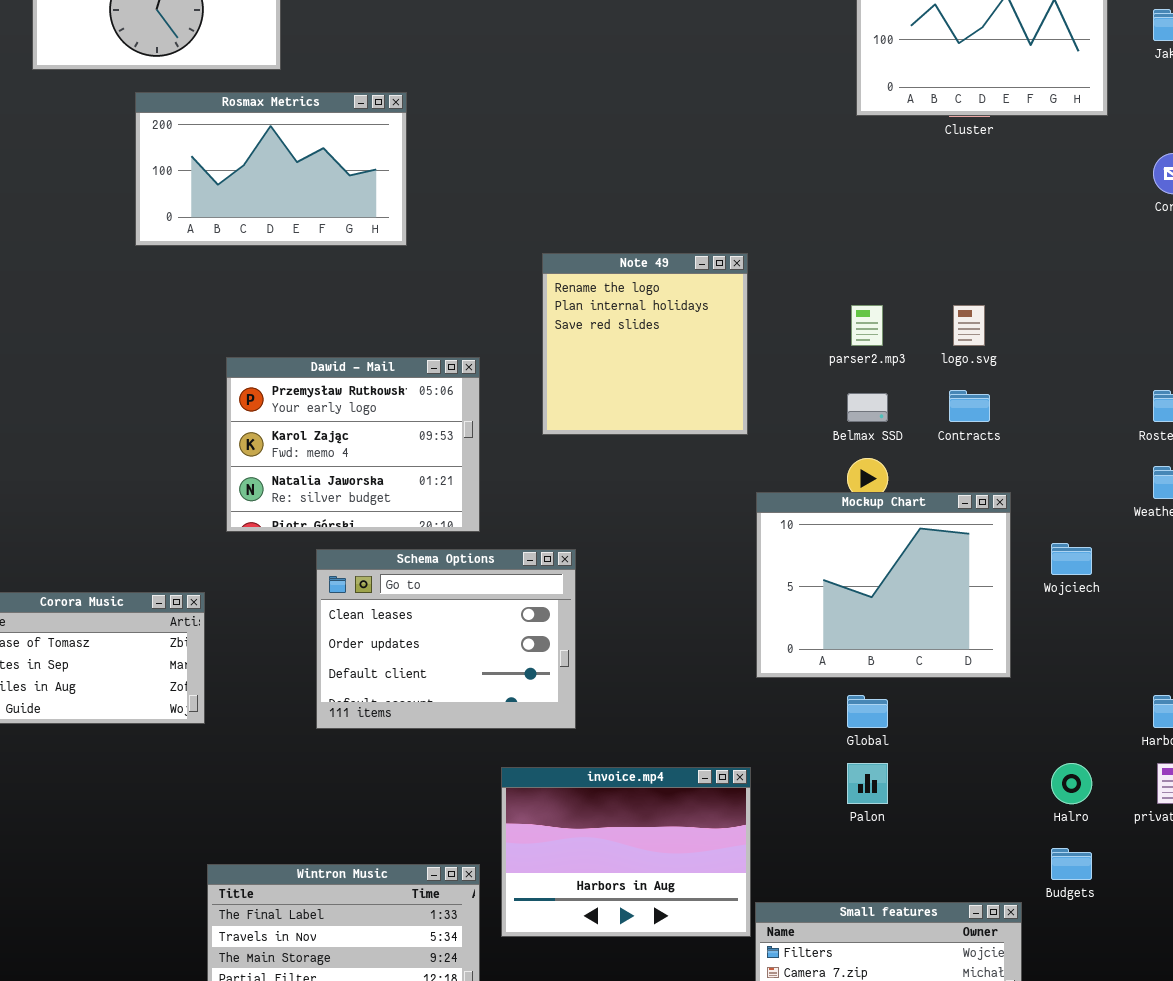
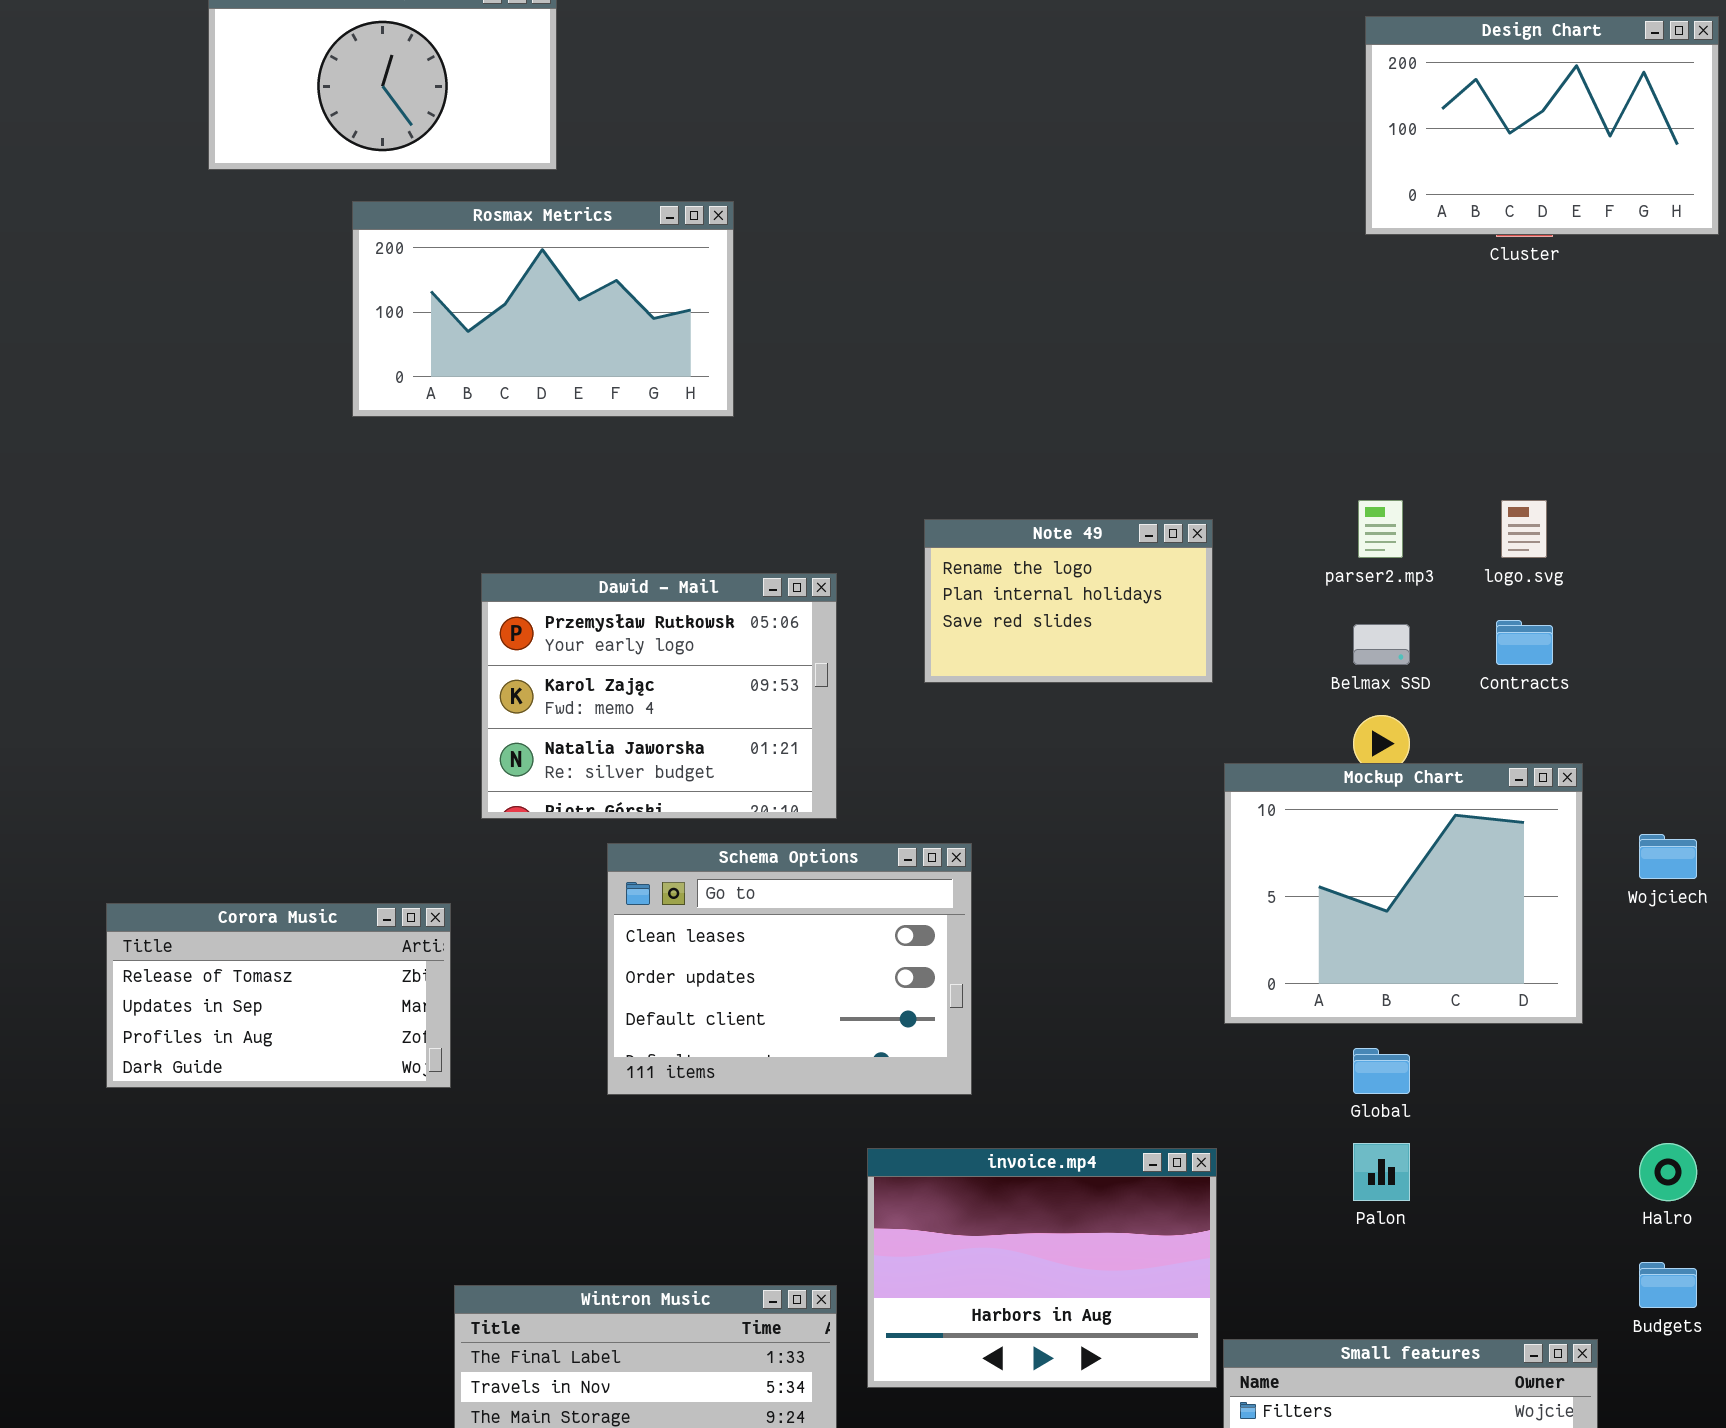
Note 49: [542,253,748,435] -> [924,519,1213,683], resized

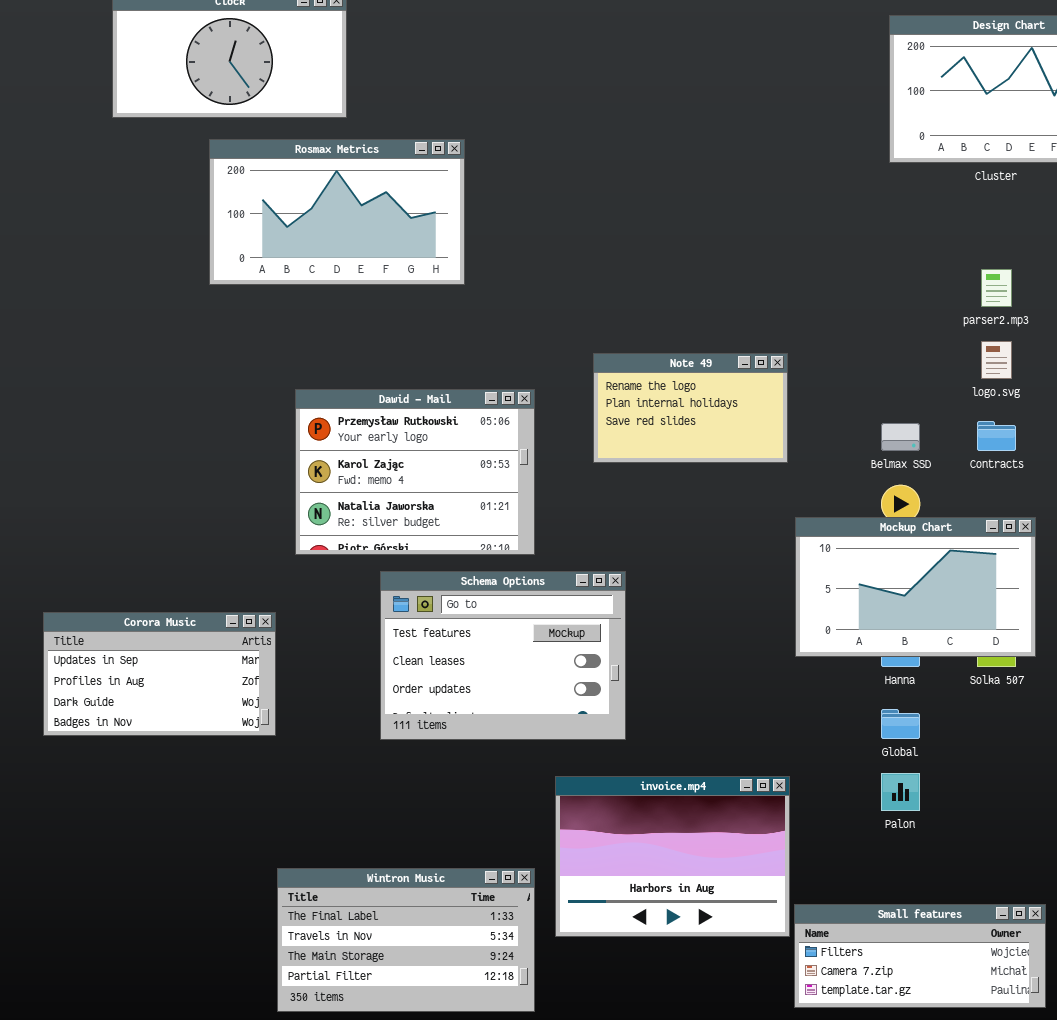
parser2.mp3: [1358,500,1403,558] -> [981,269,1012,307], moved
Mockup Chart: [1224,763,1583,1024] -> [795,517,1036,657], resized
Schema Options: [607,843,972,1095] -> [380,571,626,740], scrolled up 1 row
Corora Music: [106,903,451,1088] -> [43,612,276,736], scrolled down 1 row

